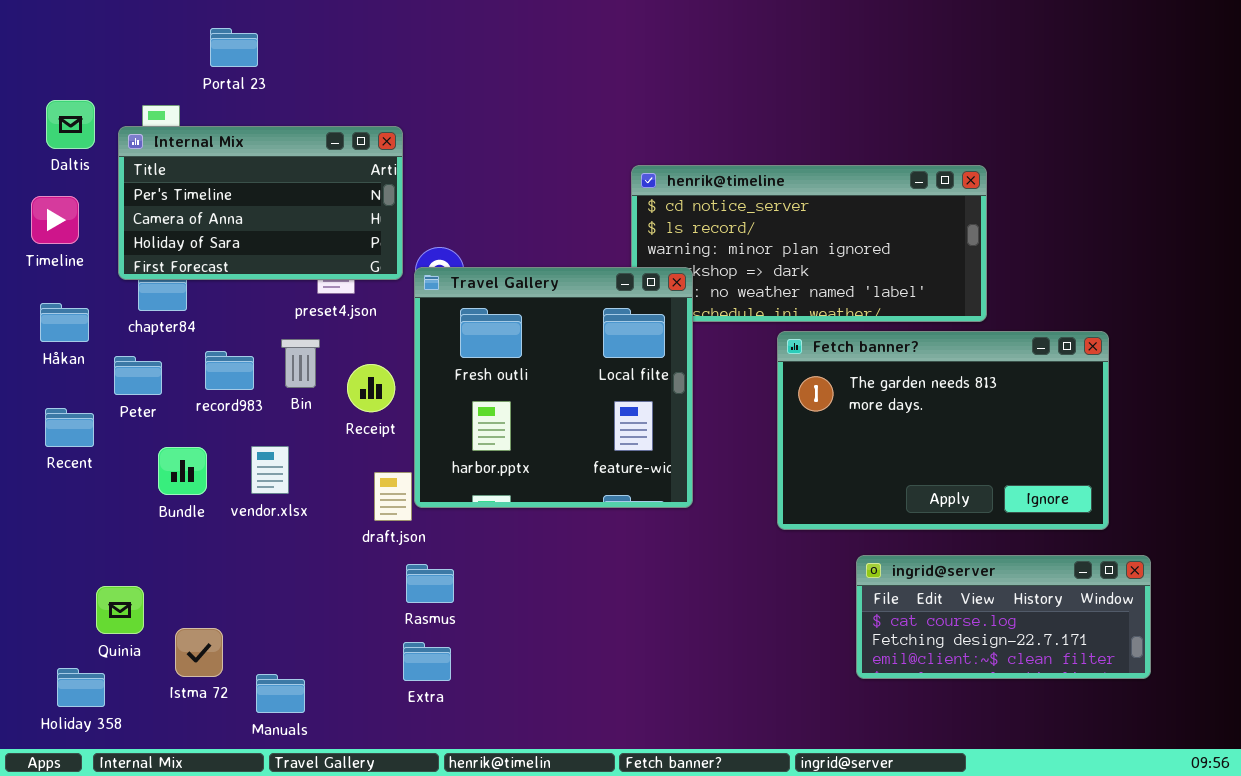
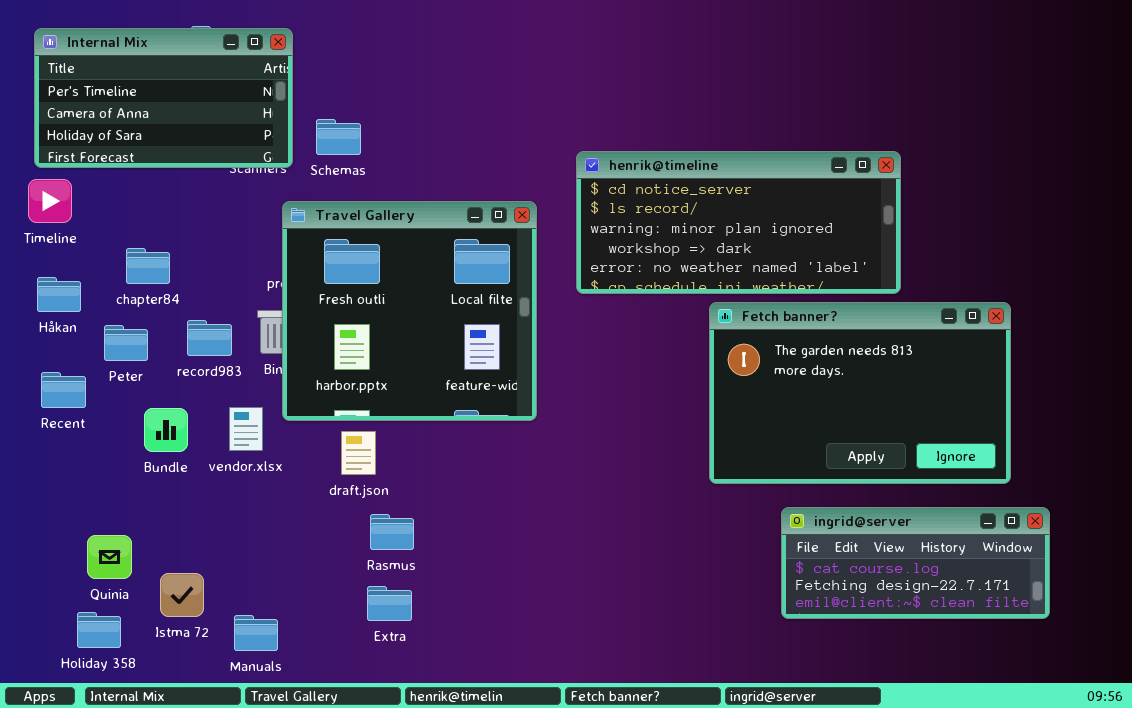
Internal Mix: [118,126,403,280] -> [34,28,293,168], moved
Travel Gallery: [414,267,693,508] -> [282,201,537,421], moved
Holiday 358: [57,668,105,707] -> [77,612,121,648], moved

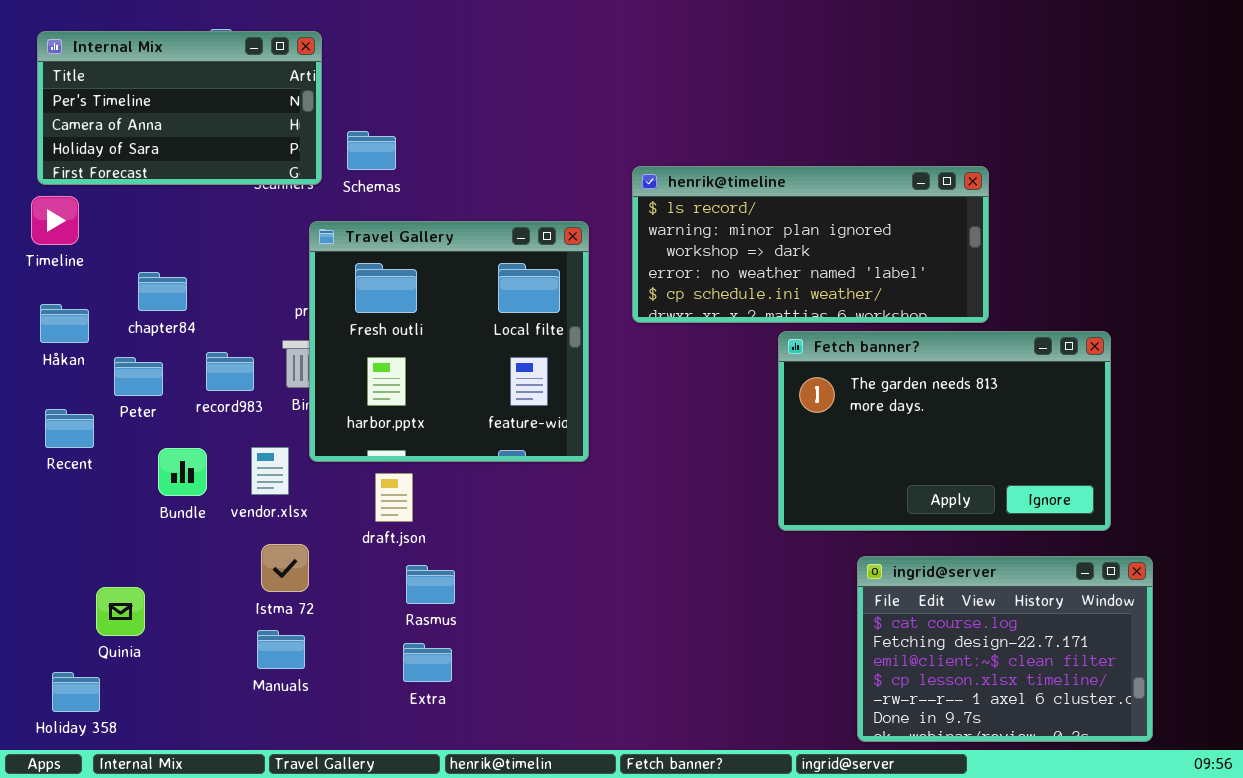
henrik@timeline: [576,151,901,294] -> [632,166,989,323], scrolled down 1 row
ingrid@server: [781,507,1050,619] -> [857,556,1153,742], resized
Istma 72: [160,573,204,617] -> [261,544,309,592], moved
Holiday 358: [77,612,121,648] -> [52,672,100,712], moved
Manuals: [234,615,278,651] -> [257,630,305,669], moved

